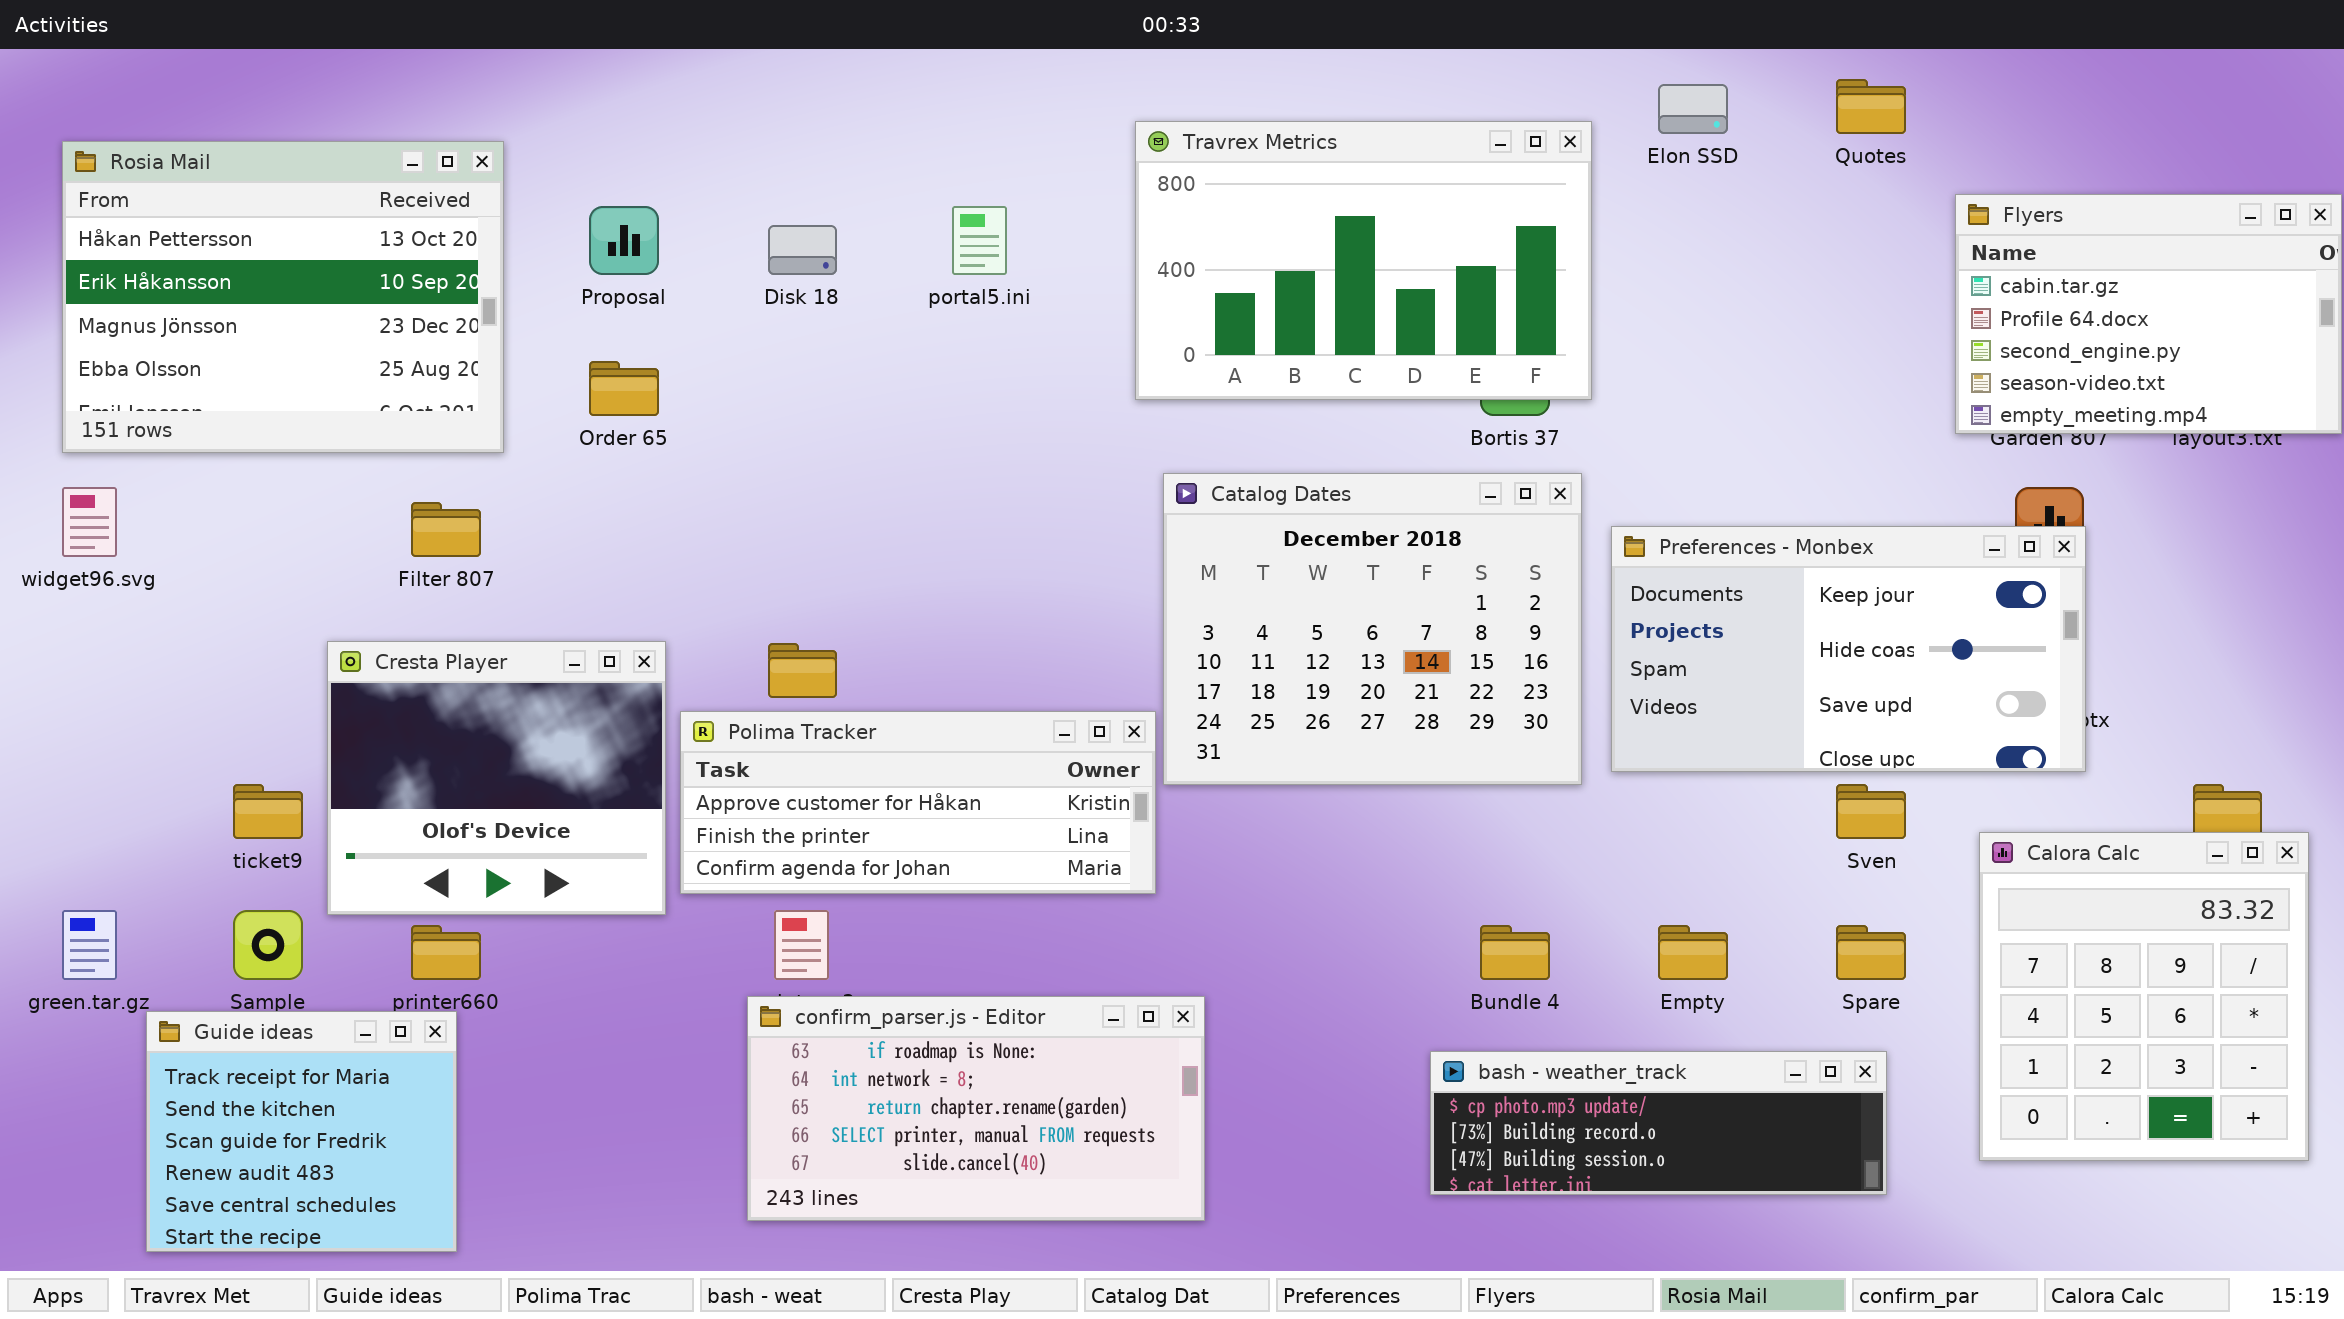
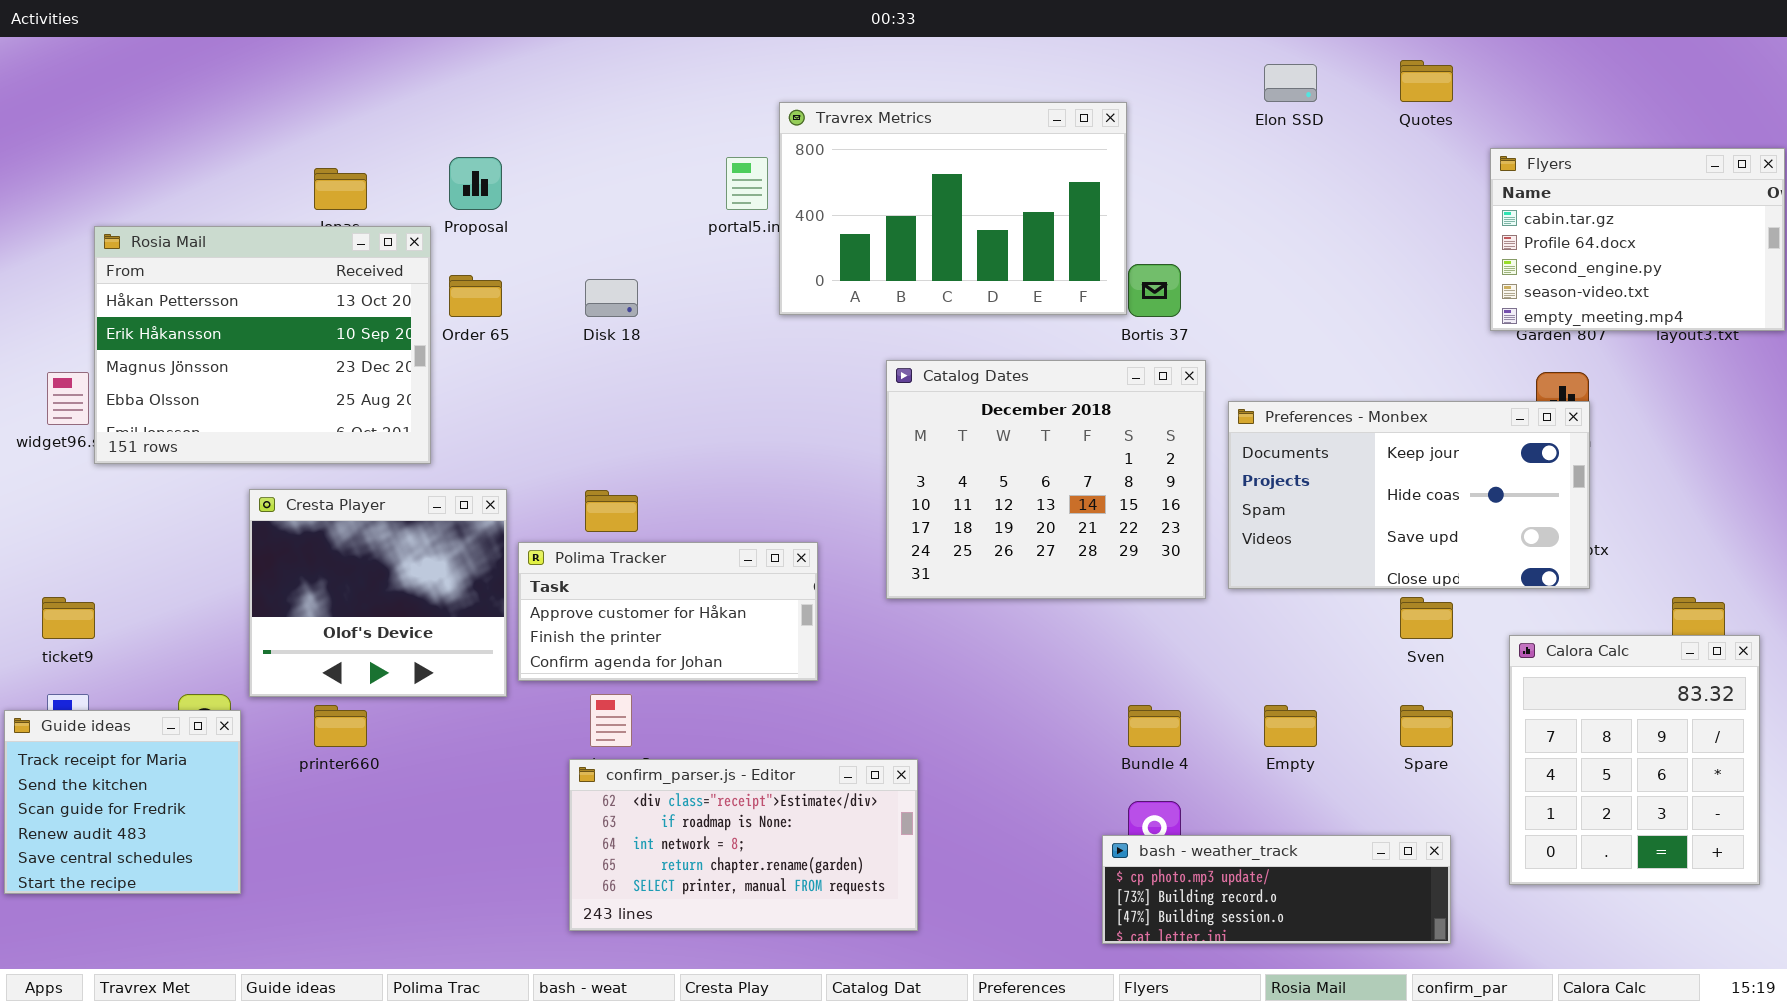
Travrex Metrics: [1135,121,1592,400] -> [779,102,1127,315], moved
Rosia Mail: [62,141,504,453] -> [94,226,431,464], moved
Disk 18: [768,225,837,275] -> [585,279,638,317], moved
Polima Tracker: [680,711,1156,894] -> [518,542,818,681], resized
ticket9: [233,784,303,839] -> [42,597,95,639], moved
confirm_parser.js - Editor: [747,996,1205,1221] -> [569,759,918,931], scrolled up 1 row
Guide ideas: [146,1011,457,1252] -> [4,710,241,894], moved
bash - weather_track: [1430,1051,1887,1195] -> [1102,835,1451,944], moved

